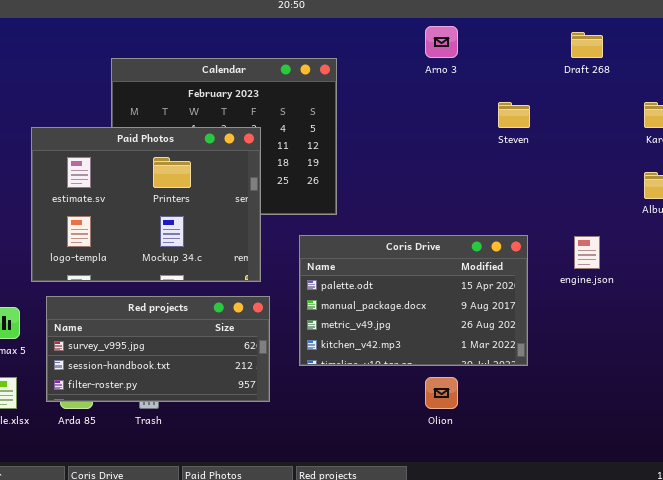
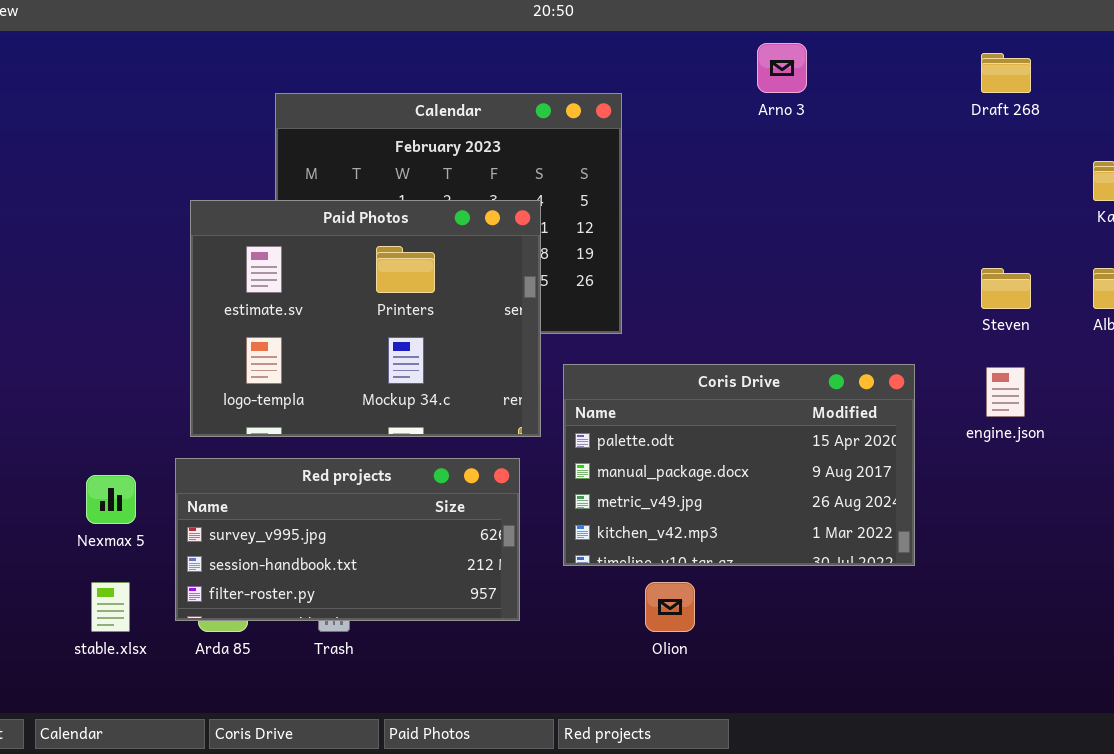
Steven: [498,102,530,128] -> [981,268,1031,309], moved
Paid Photos: [31,127,261,282] -> [190,200,541,437], moved
Olion: [425,377,458,409] -> [645,582,695,632], moved

